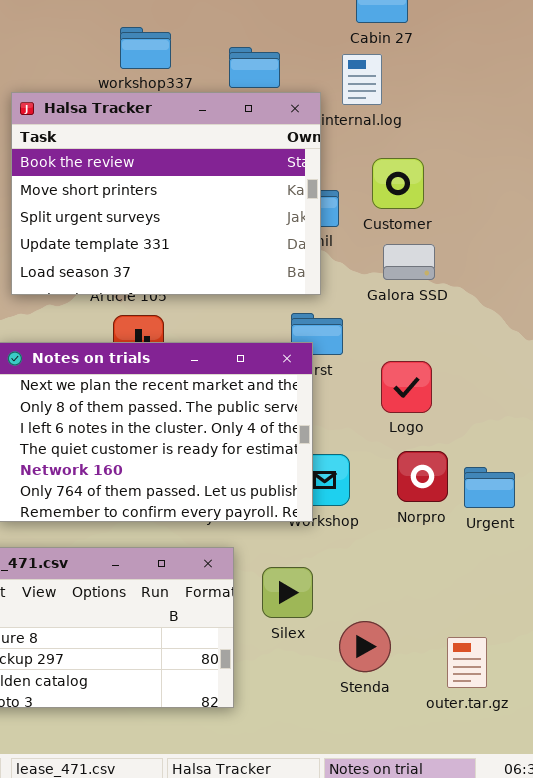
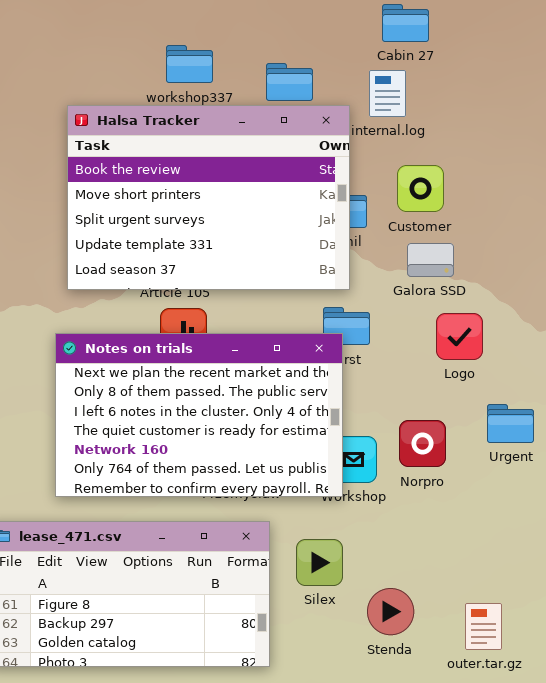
Logo: [381,361,432,413] -> [436,313,483,360], moved
Norpro: [397,451,448,502] -> [399,420,446,467], moved
Urgent: [464,467,515,508] -> [487,404,534,443], moved

